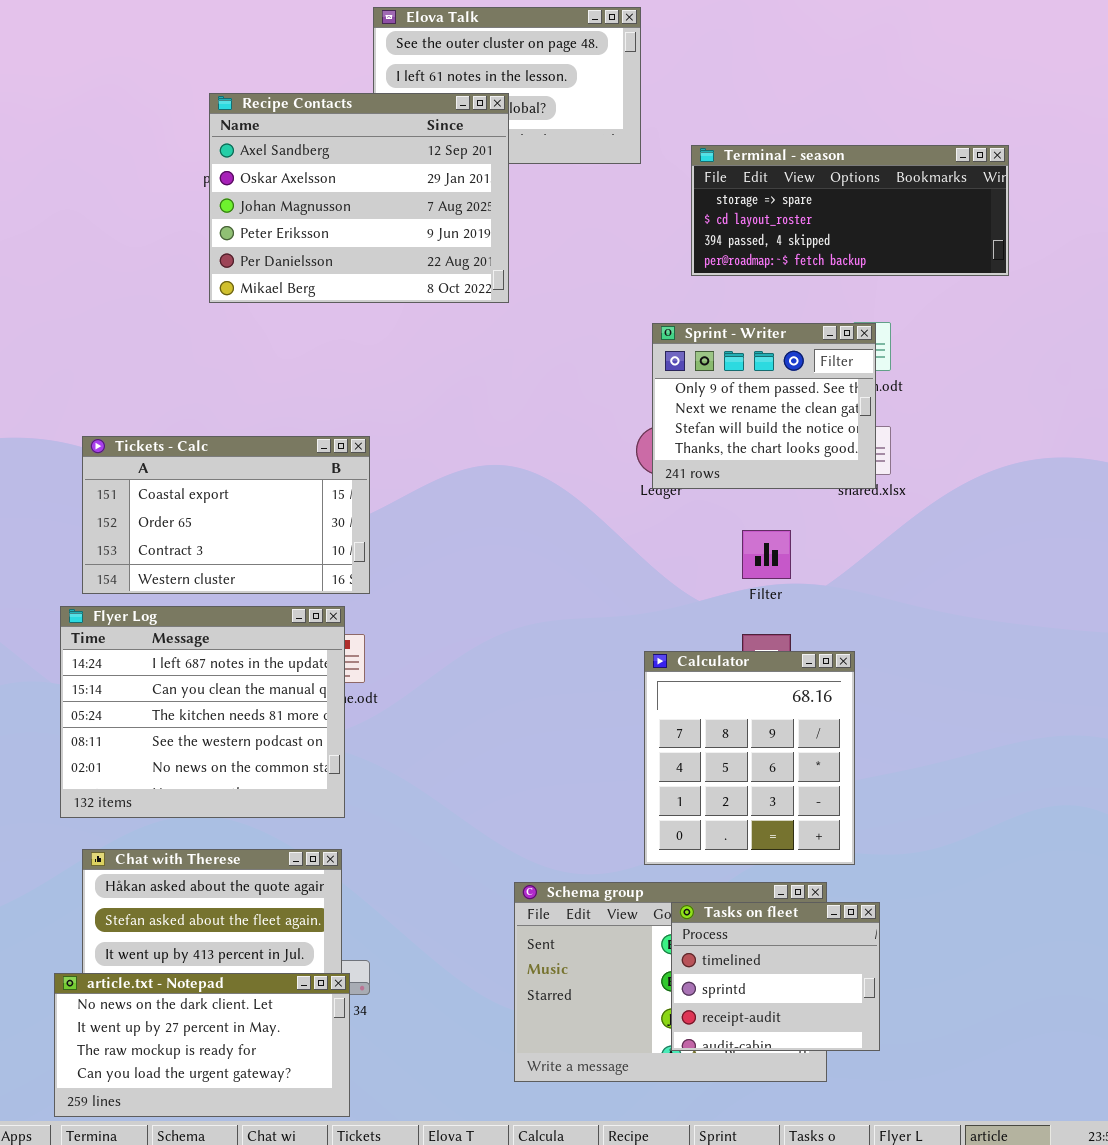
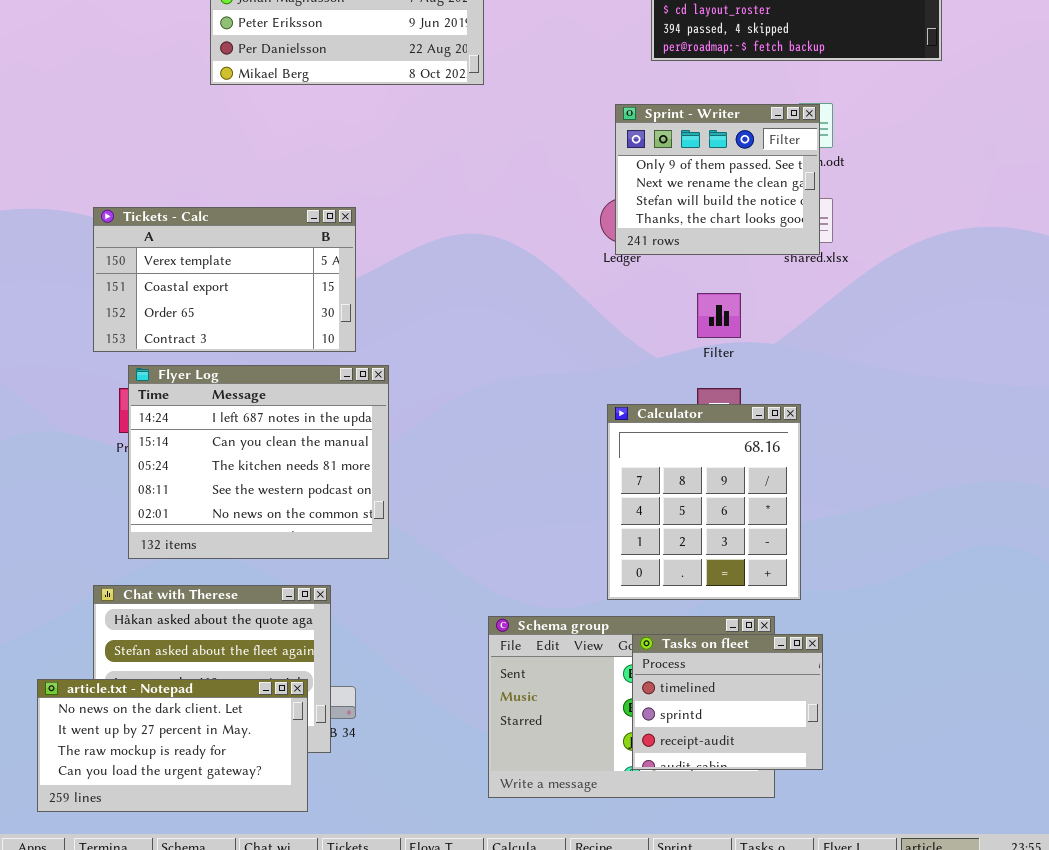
Tickets - Calc: [82,436,370,594] -> [93,207,356,352], scrolled up 1 row
Flyer Log: [60,606,345,818] -> [128,365,389,559], moved
article.txt - Notepad: [54,973,350,1117] -> [37,679,308,812], moved

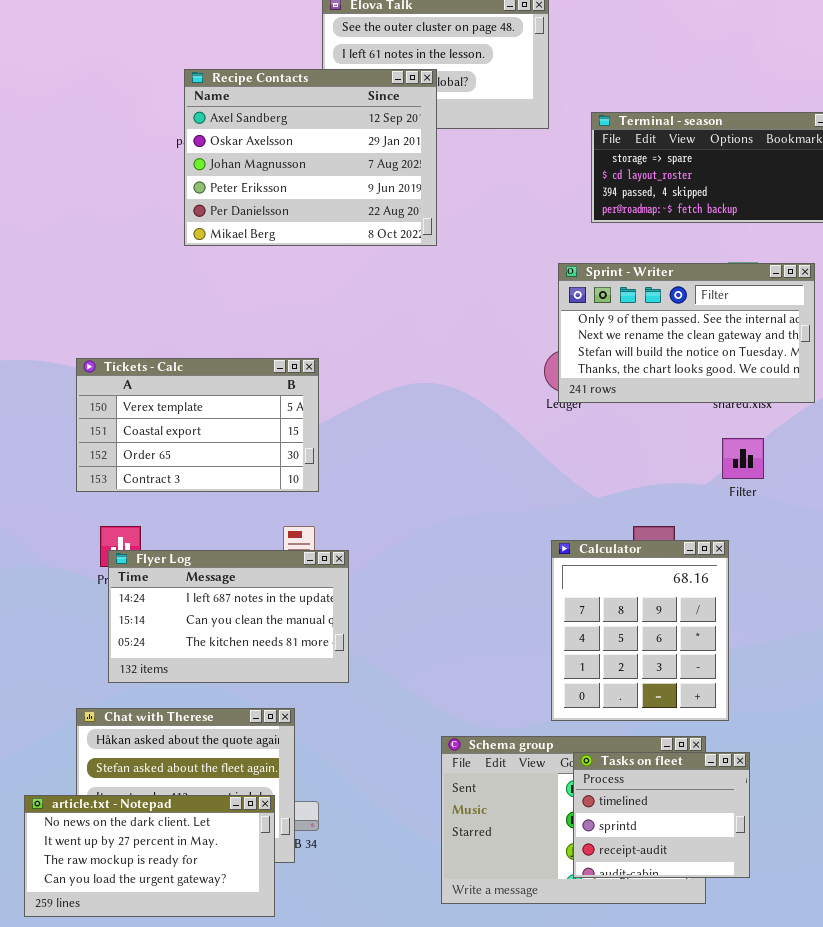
Sprint - Writer: [615,104,820,255] -> [558,263,815,403], resized
Filter: [697,293,741,338] -> [722,438,764,479], moved
Flyer Log: [128,365,389,559] -> [108,550,349,683], resized

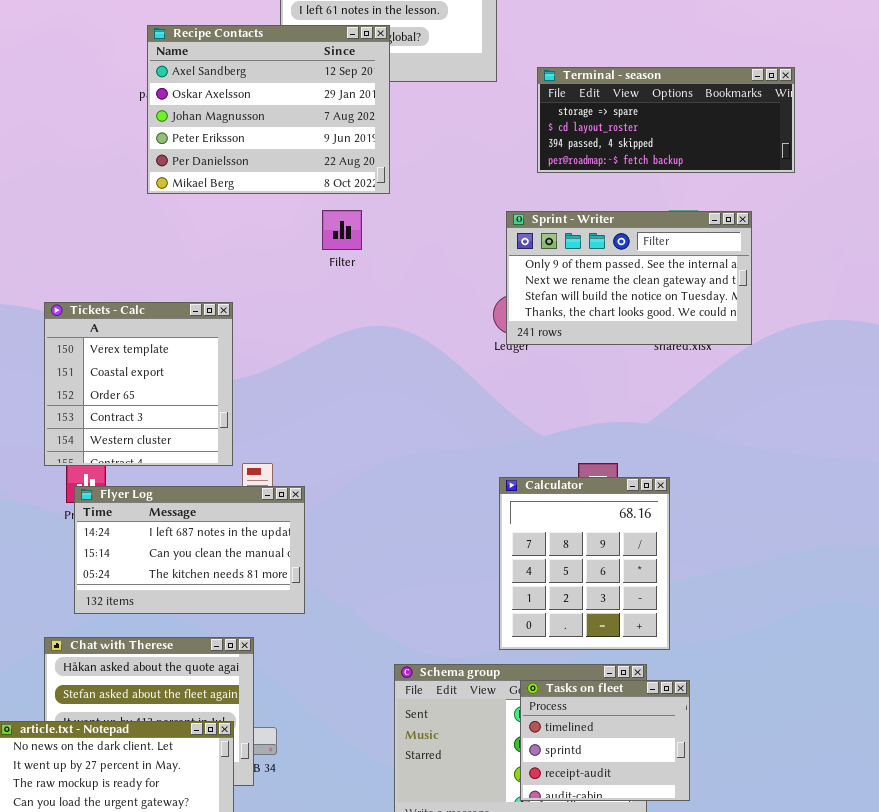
Tickets - Calc: [76,358,319,492] -> [44,302,233,466], resized
Filter: [722,438,764,479] -> [322,210,362,250], moved

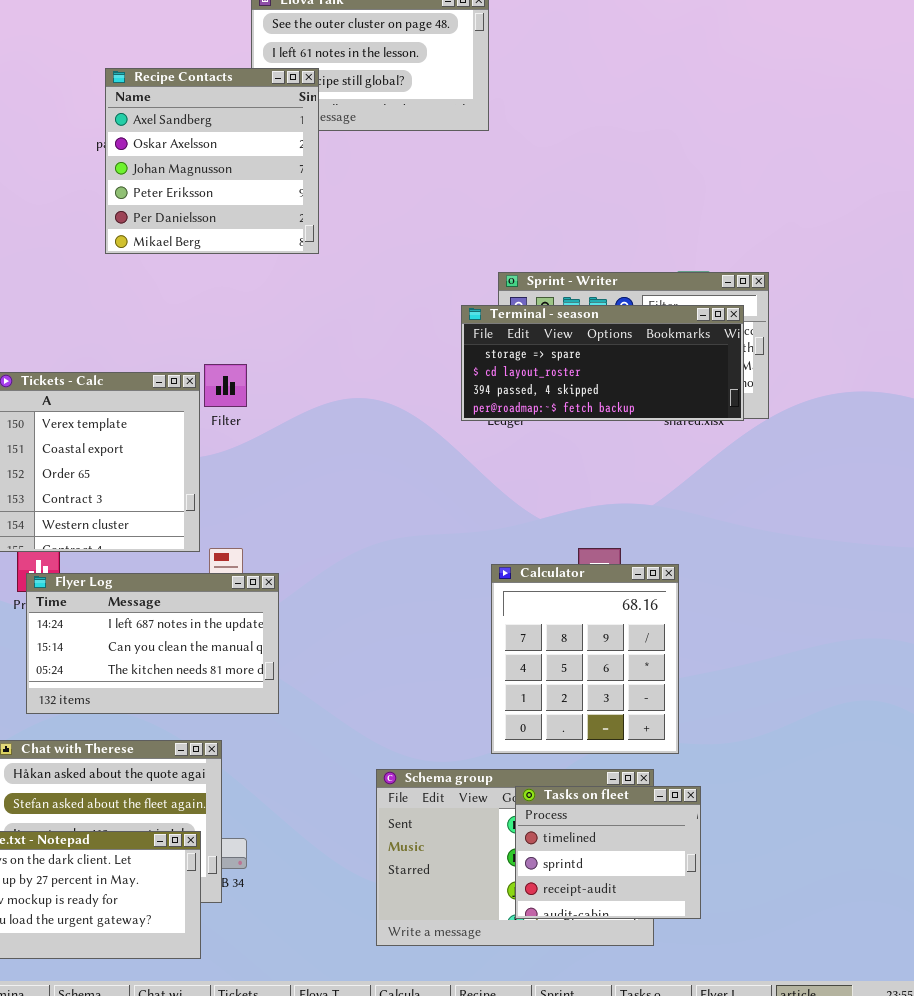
Recipe Contacts: [147,25,390,194] -> [105,68,319,254], resized
Terminal - season: [537,67,795,173] -> [461,305,744,421], moved
Filter: [322,210,362,250] -> [204,364,247,407], moved

